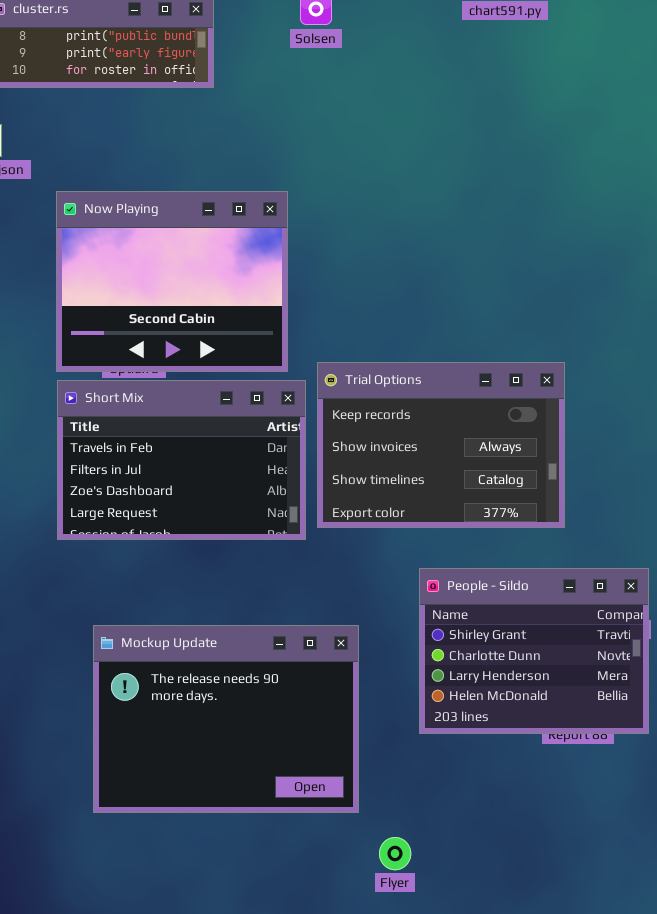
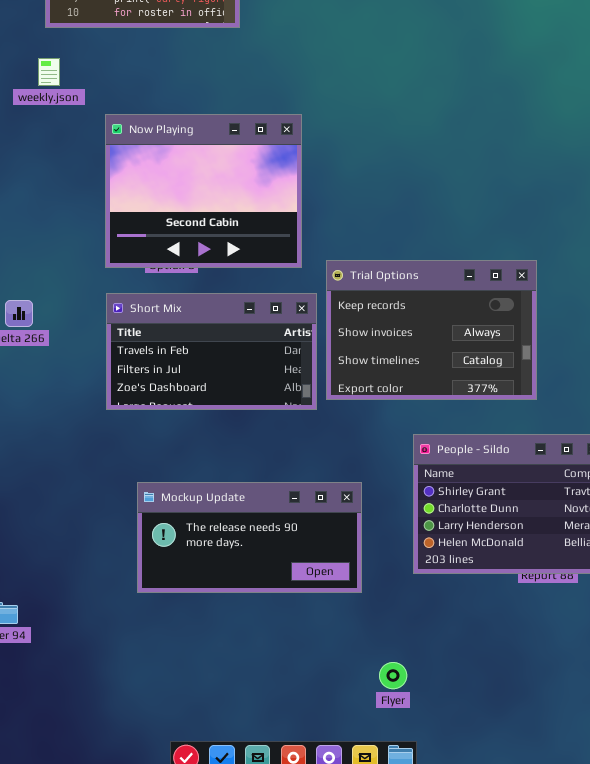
Short Mix: [57,380,306,540] -> [106,293,317,410], resized
Mockup Update: [93,625,359,813] -> [137,482,362,593], resized

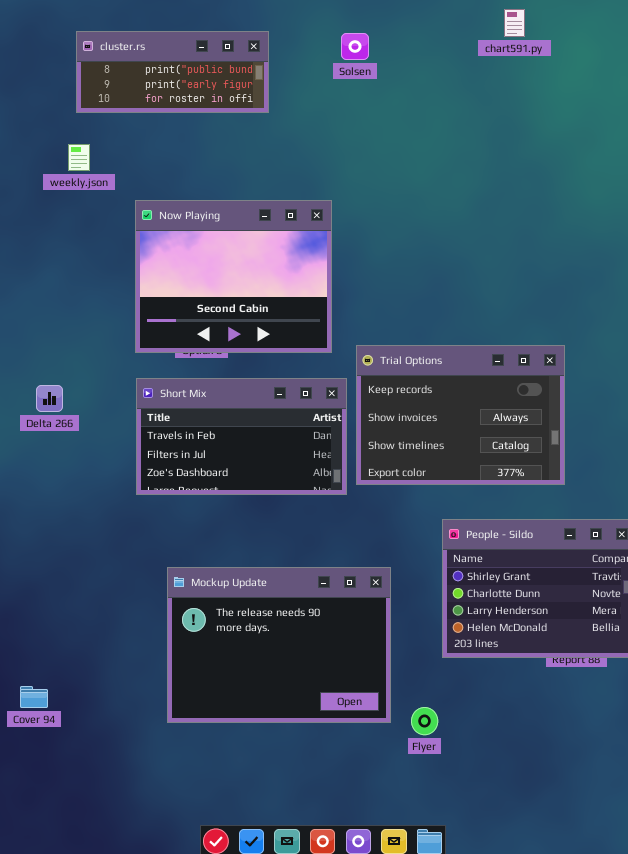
Mockup Update: [137,482,362,593] -> [167,567,391,723], resized
Flyer: [379,662,407,689] -> [411,707,438,735], moved

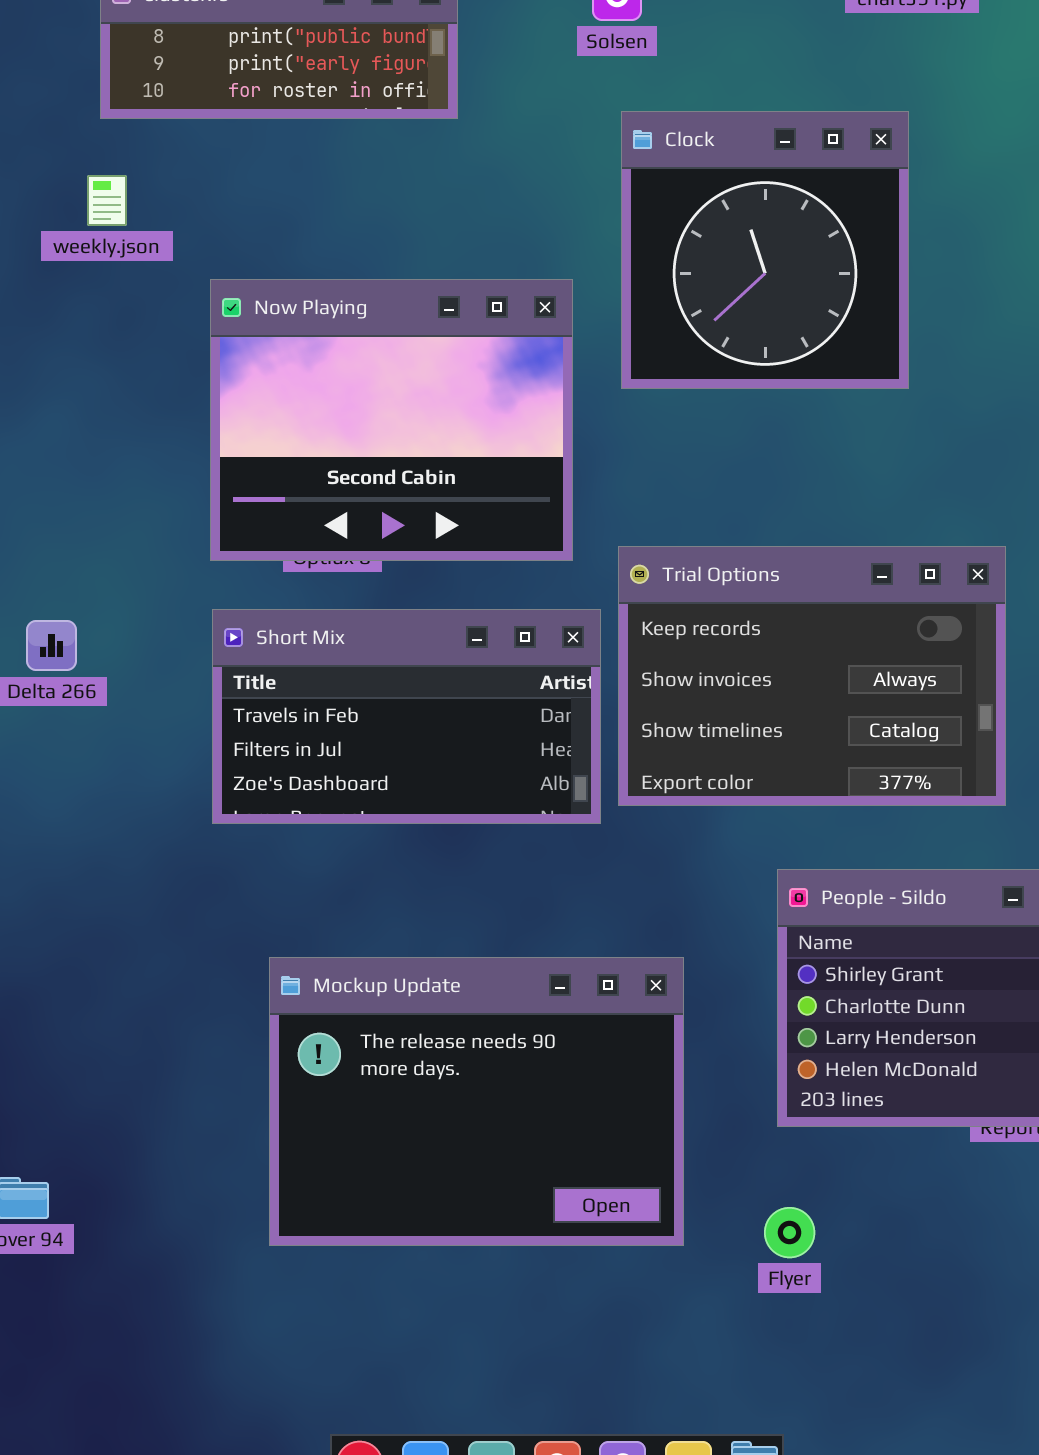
Clock: none -> [621,111,909,389], opened
Flyer: [411,707,438,735] -> [764,1207,815,1258], moved

